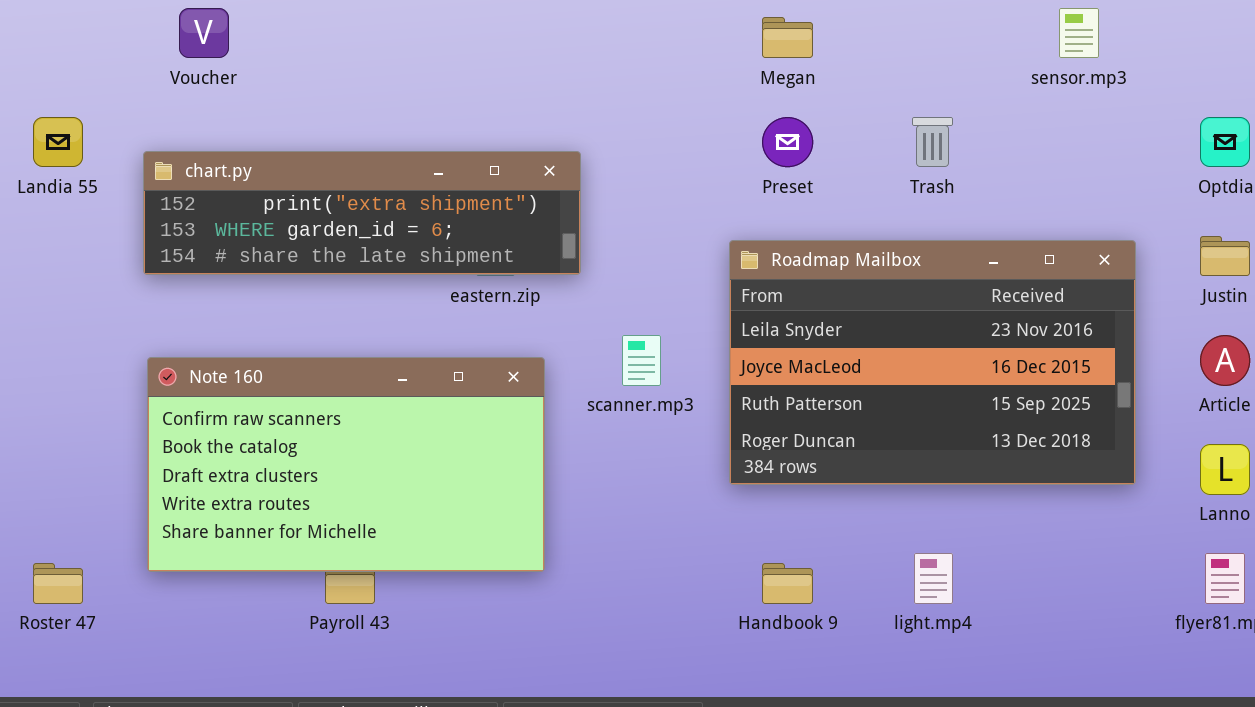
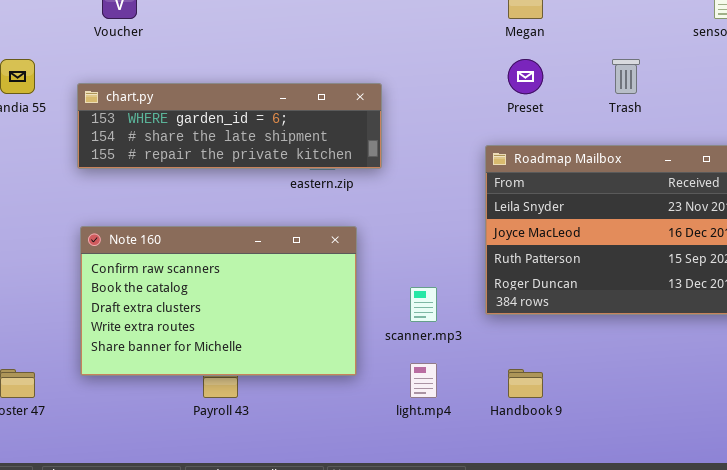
chart.py: [143,151,581,275] -> [77,83,382,169], scrolled down 1 row
scanner.mp3: [622,335,661,386] -> [410,287,437,322], moved
light.mp4: [914,553,953,604] -> [410,363,437,398], moved

